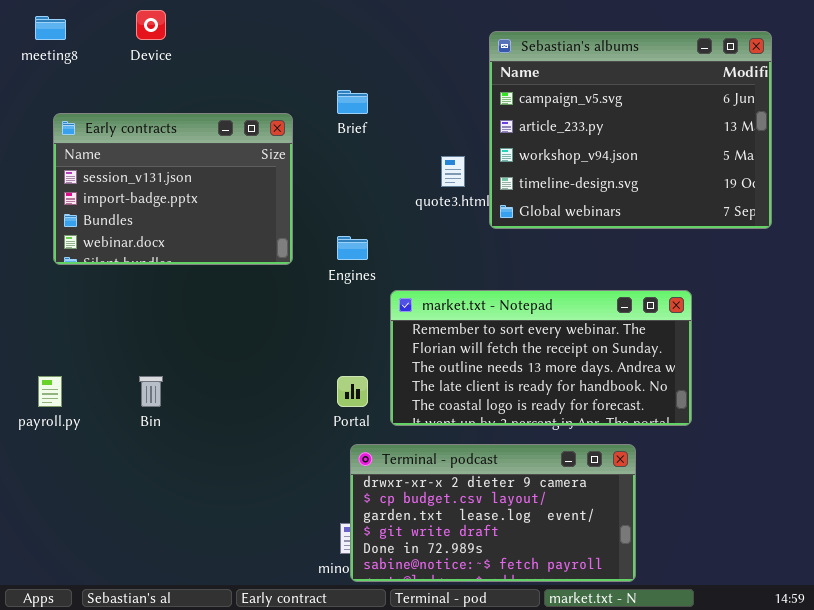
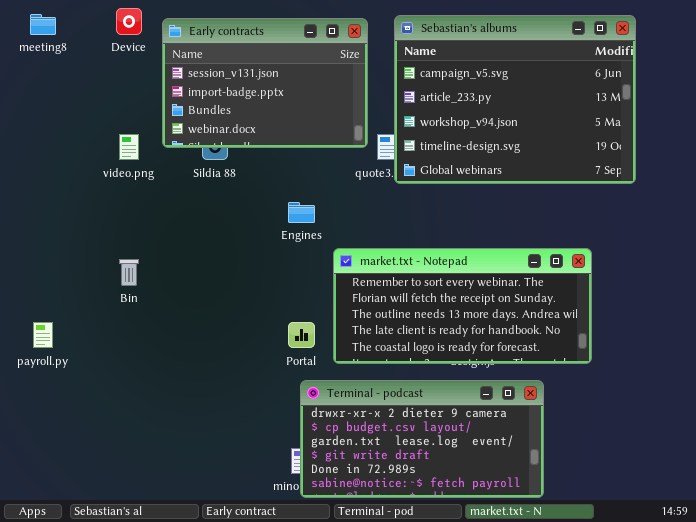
Sebastian's albums: [489,31,772,229] -> [394,15,636,184], moved
Early contracts: [53,113,293,265] -> [162,18,368,148], moved
Bin: [139,376,163,407] -> [119,259,139,286], moved

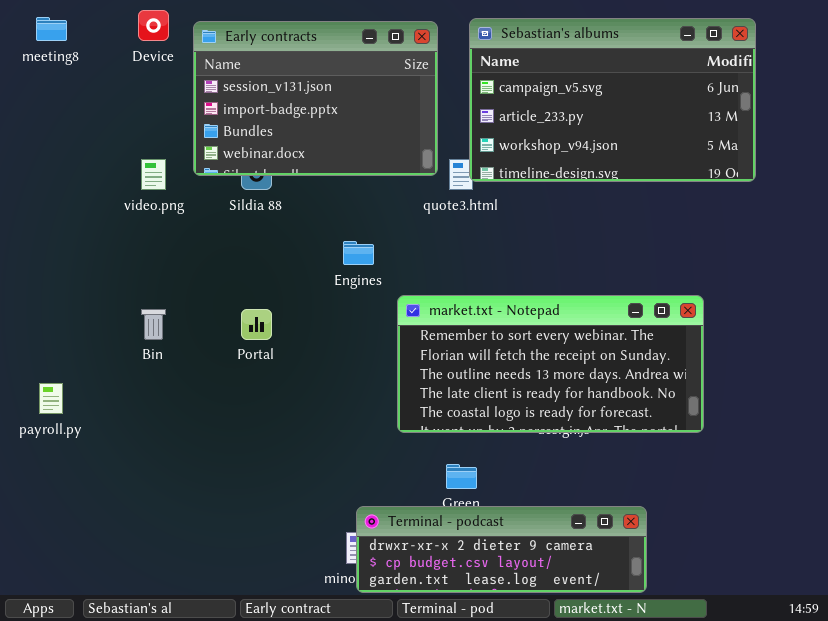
Sebastian's albums: [394,15,636,184] -> [469,18,756,182], resized
Portal: [288,322,315,348] -> [241,309,272,340], moved
Terminal - podcast: [300,380,544,498] -> [356,506,647,593], resized

